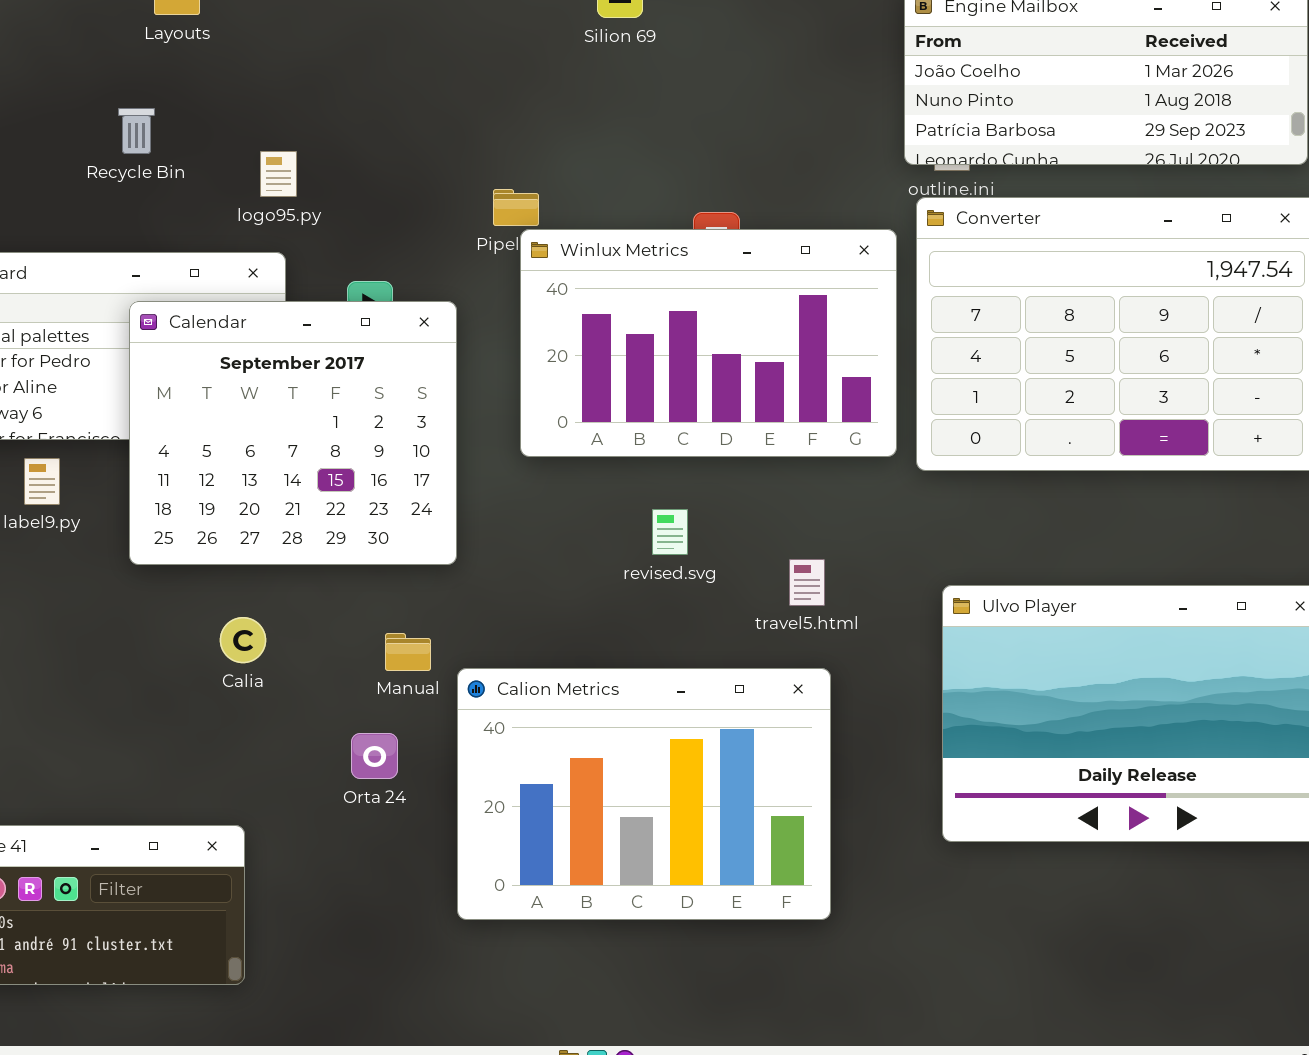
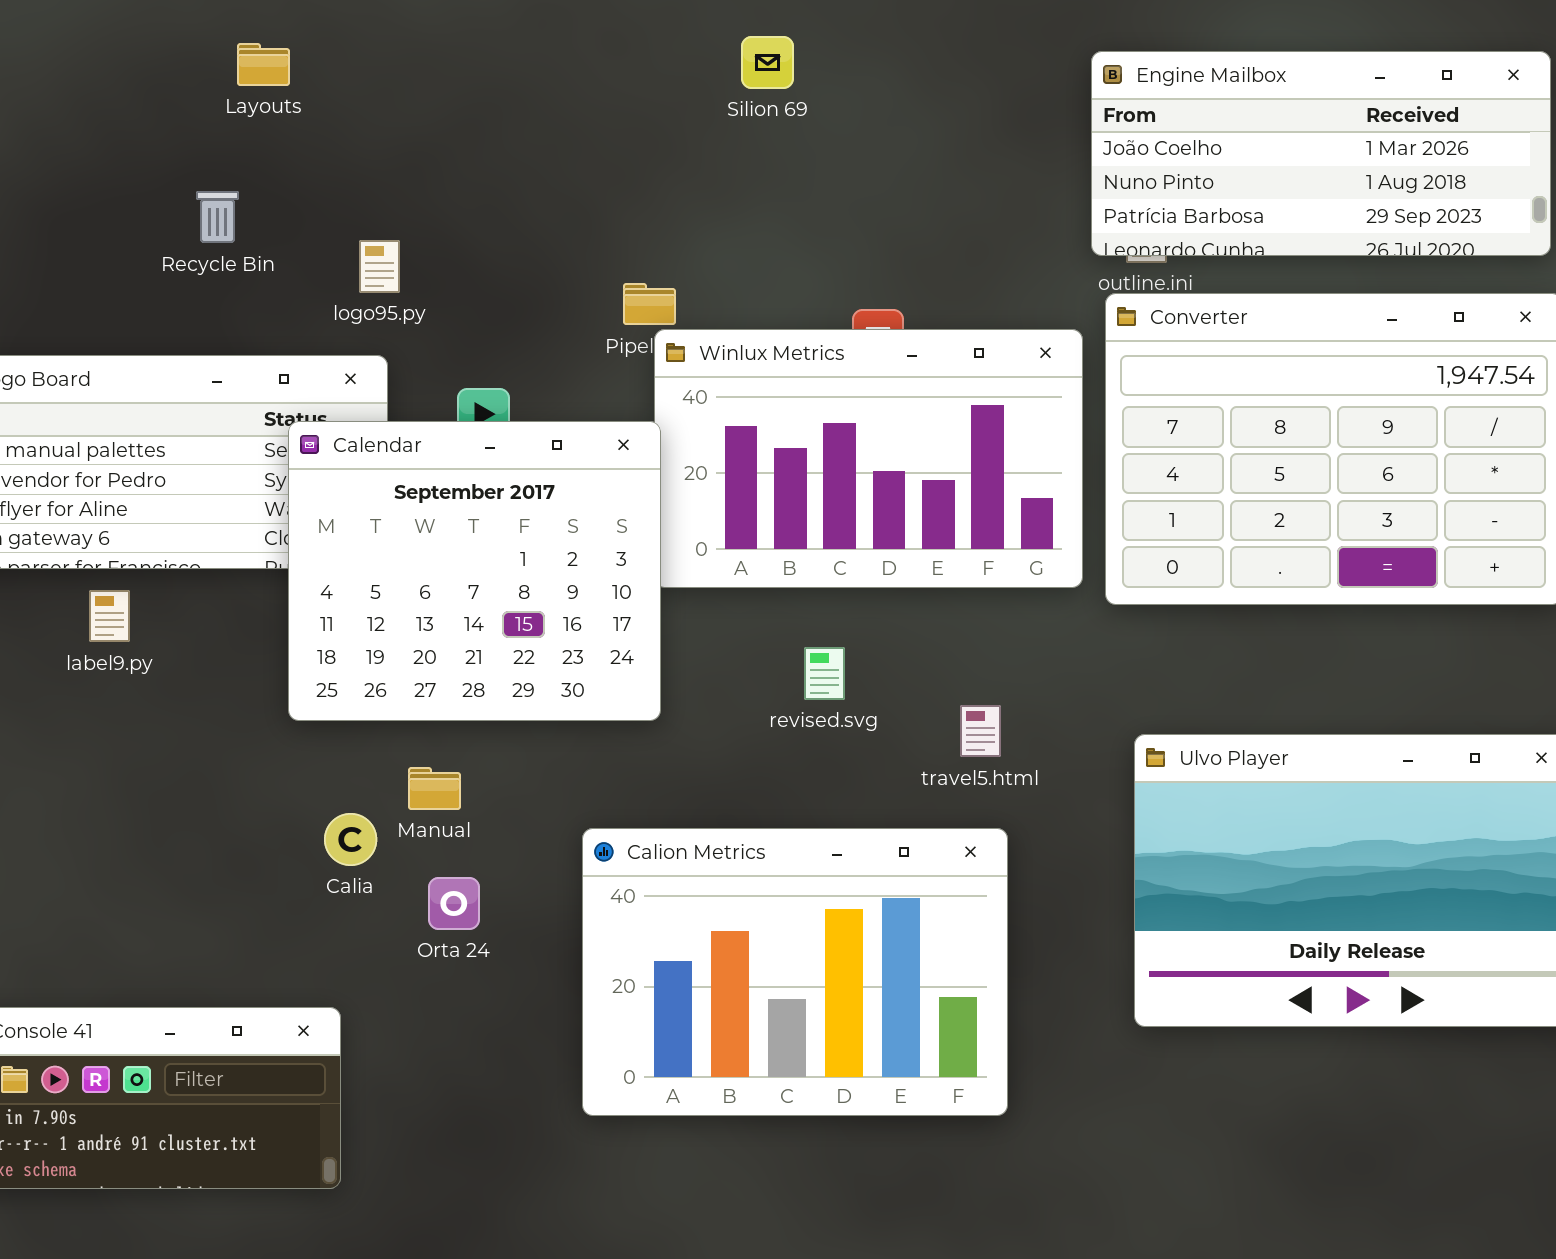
Calendar: [129,301,457,565] -> [288,421,661,721], moved
Calia: [220,617,266,663] -> [324,813,377,866], moved
Manual: [385,633,431,671] -> [408,767,461,810], moved
Orta 24: [351,733,398,779] -> [428,877,480,930], moved

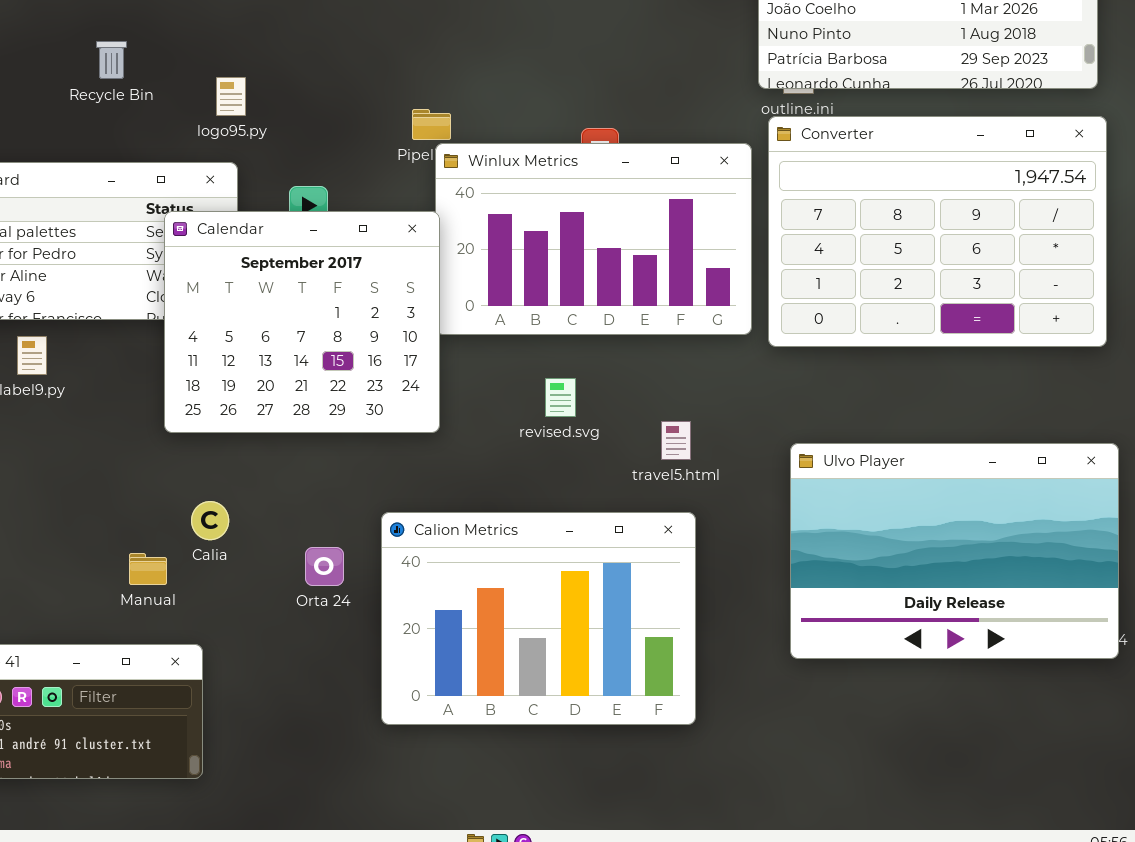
Manual: [408,767,461,810] -> [129,553,167,585], moved
Orta 24: [428,877,480,930] -> [305,547,344,586], moved

